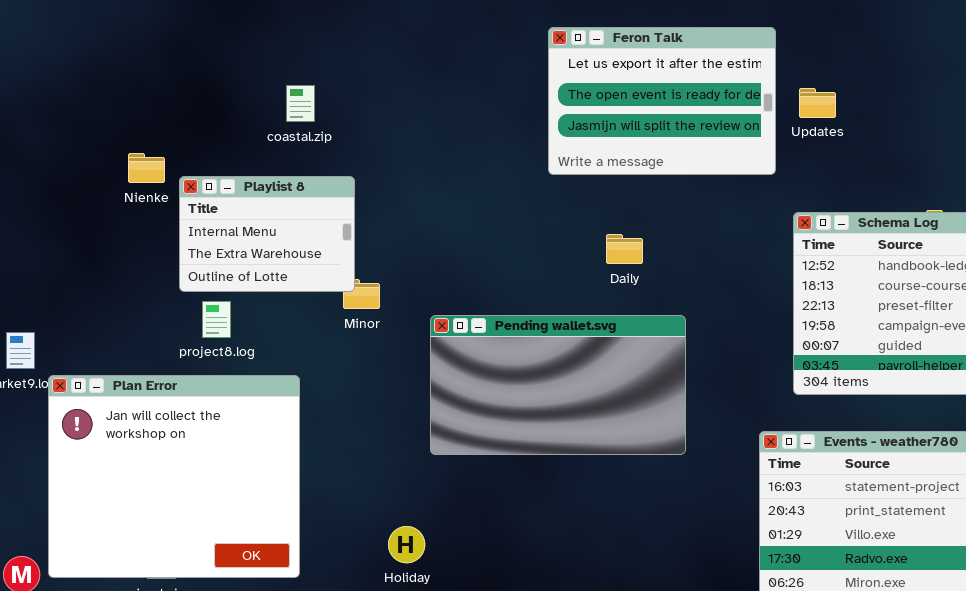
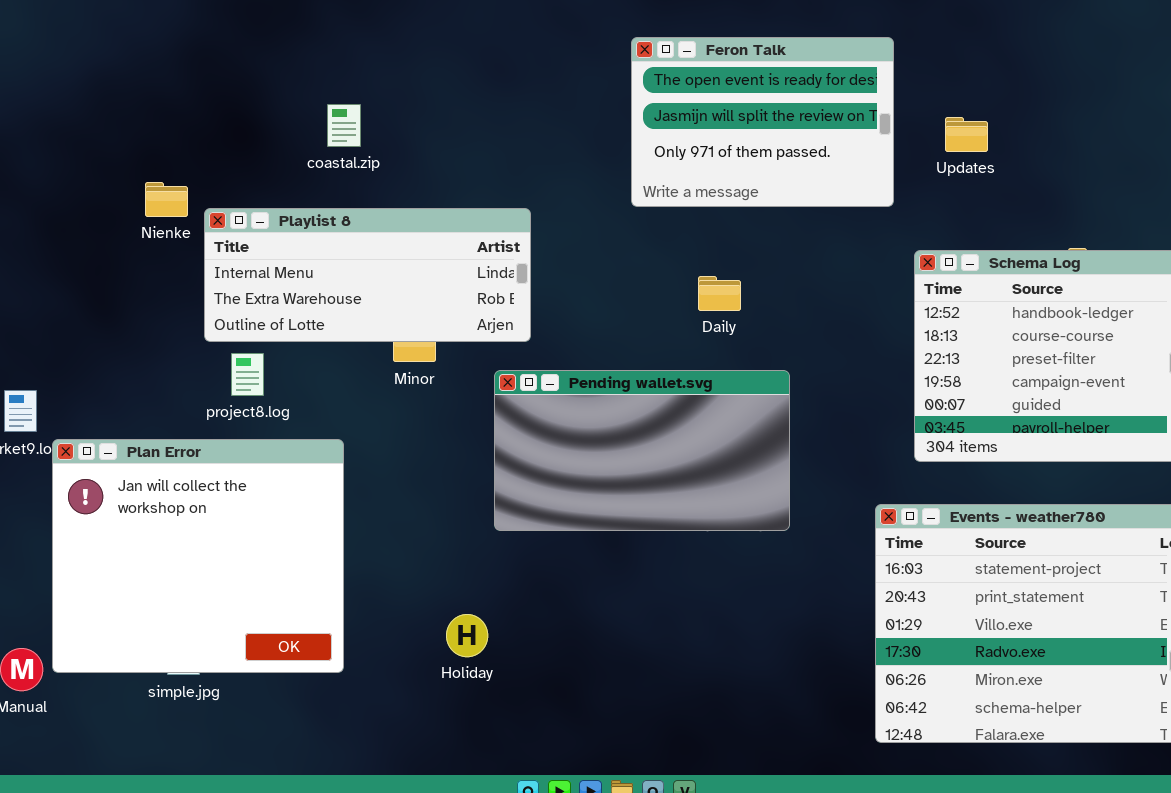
Feron Talk: [548,27,776,175] -> [631,37,894,207], scrolled down 1 row
Updates: [799,88,836,118] -> [945,117,988,152], moved
Playlist 8: [179,176,355,292] -> [204,208,531,342], resized

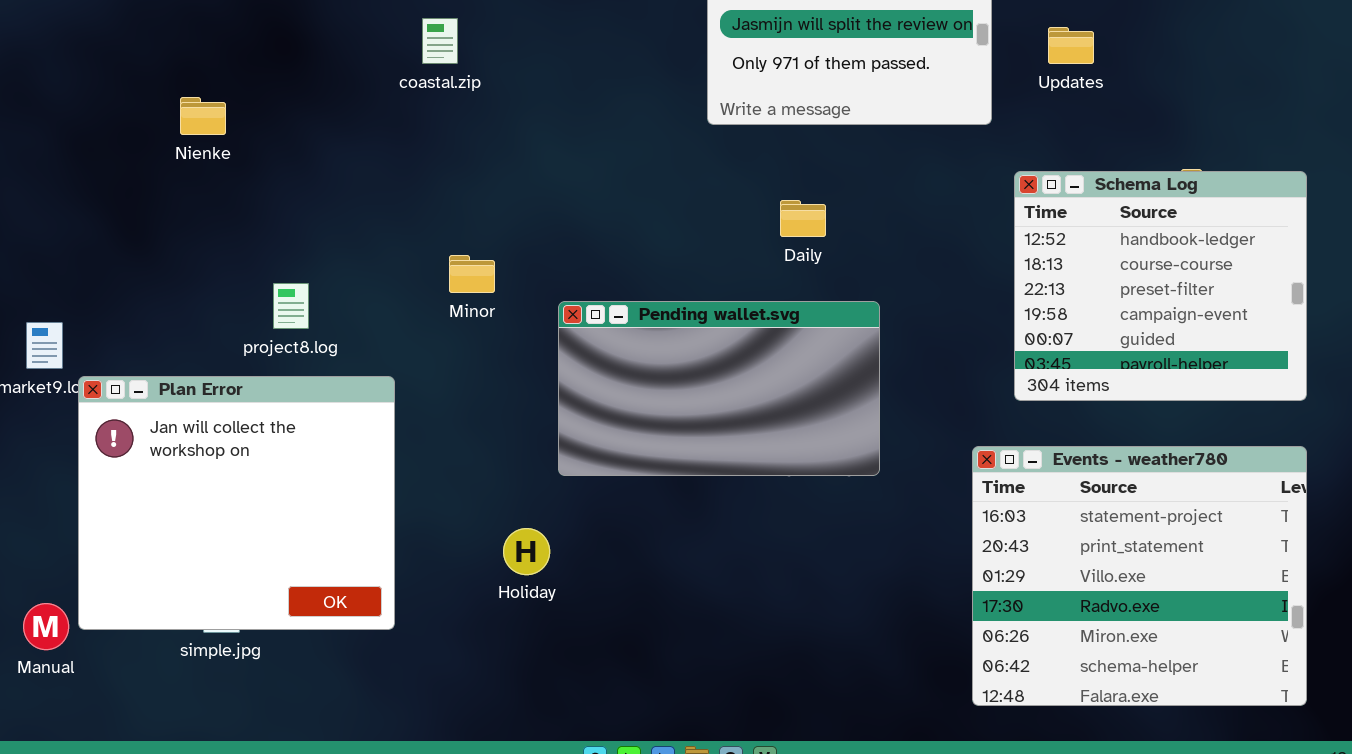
coastal.zip: [327,104,361,147] -> [422,18,458,64], moved
Playlist 8: [204,208,531,342] -> none, closed
Holiday: [446,614,488,657] -> [503,528,550,575], moved

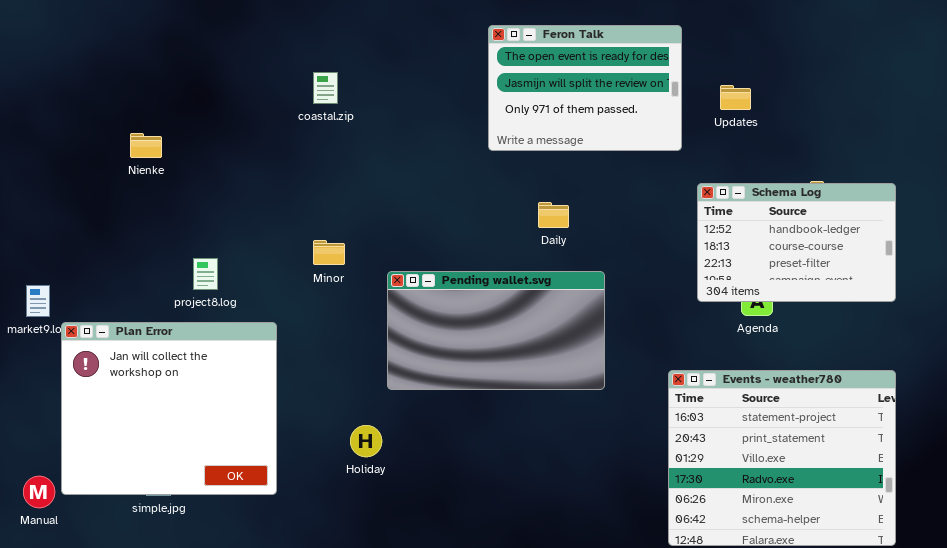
coastal.zip: [422,18,458,64] -> [313,72,338,104], moved
Schema Log: [1014,171,1307,401] -> [697,183,896,302], resized

